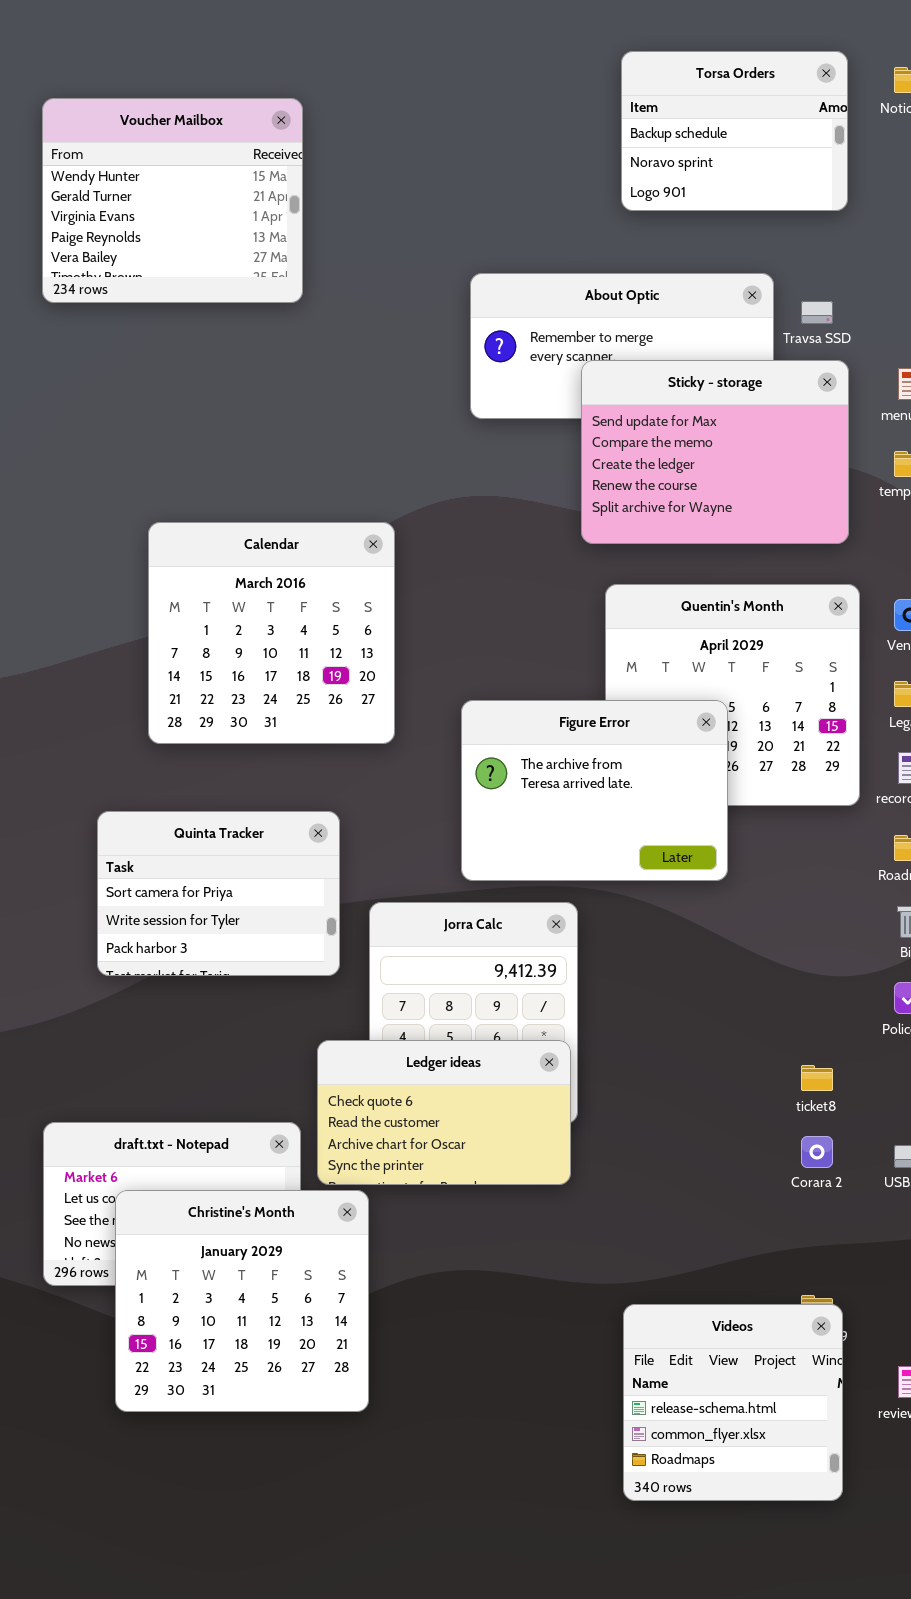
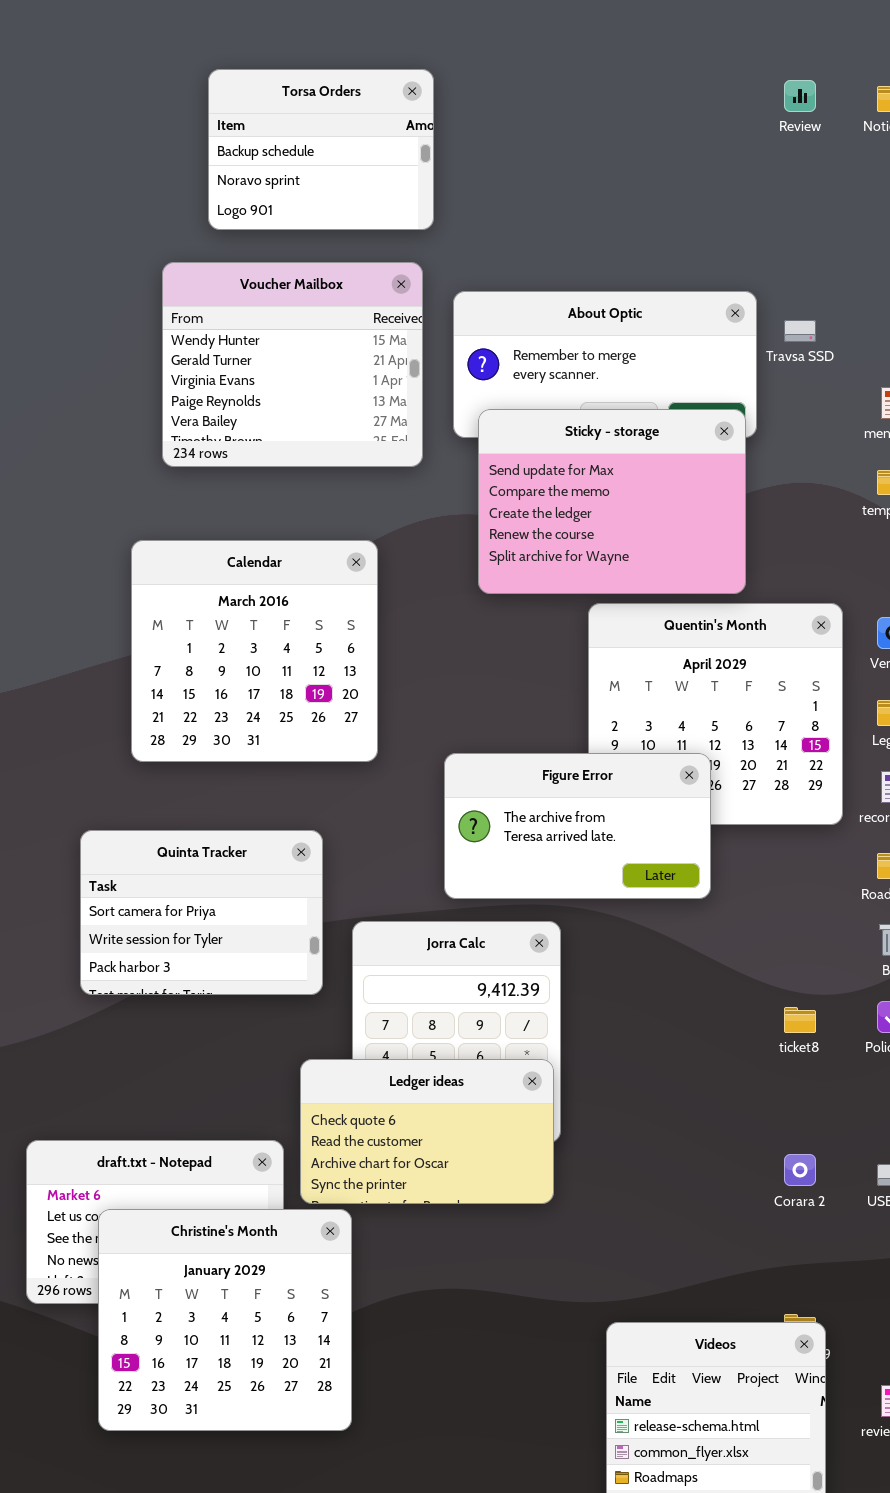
Torsa Orders: [621,51,848,211] -> [208,69,434,230], moved
Voucher Mailbox: [42,98,303,303] -> [162,262,423,467], moved
Sticky - storage: [581,360,849,544] -> [478,409,746,594], moved
Figure Error: [461,700,728,881] -> [444,753,711,899], resized
ticket8: [801,1065,833,1091] -> [784,1007,816,1033], moved

